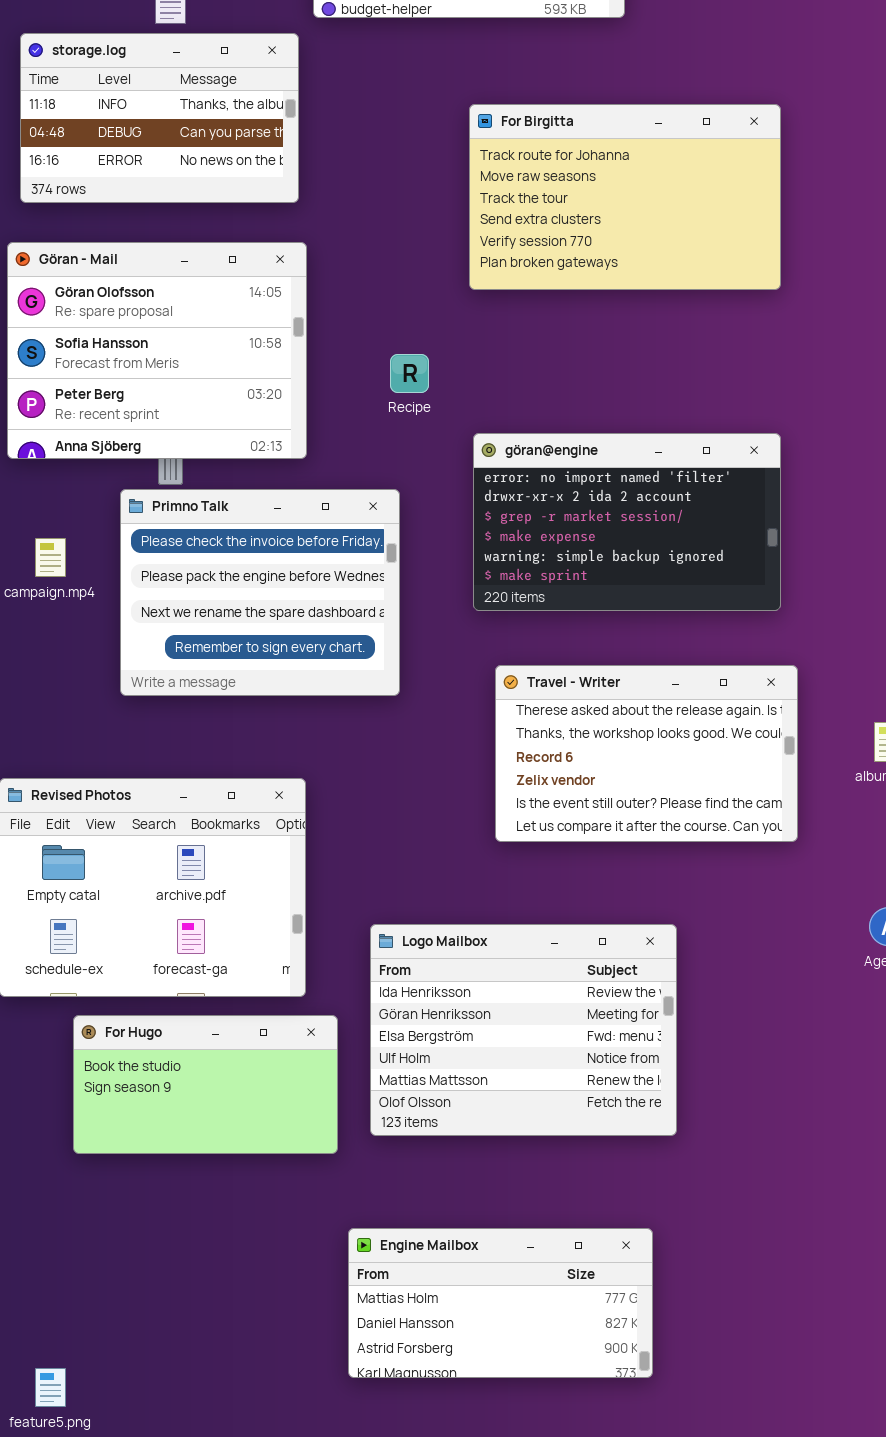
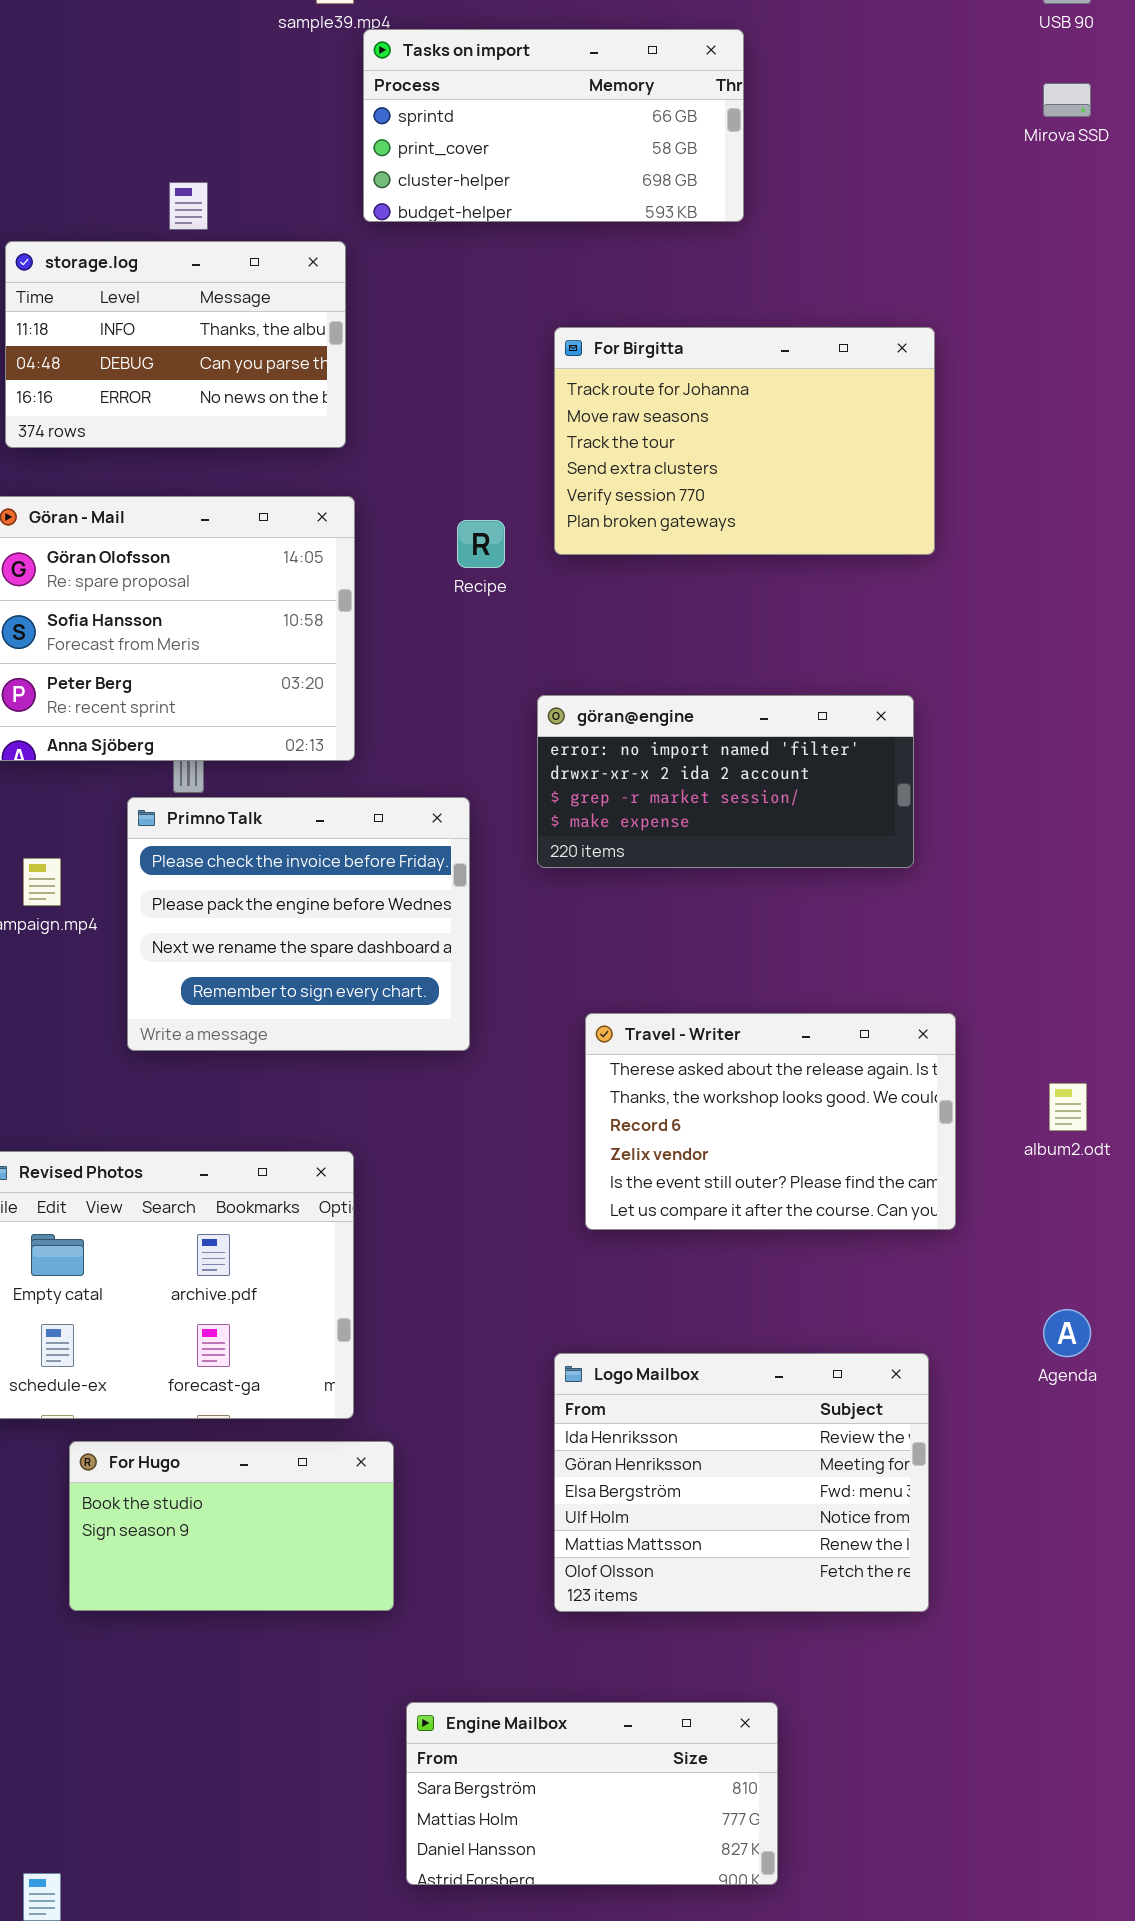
Recipe: [390,354,429,393] -> [457,520,505,568], moved
göran@engine: [473,433,781,611] -> [537,695,914,868], moved, resized
Logo Mailbox: [370,924,677,1136] -> [554,1353,929,1612], moved
Engine Mailbox: [348,1228,653,1378] -> [406,1702,778,1885], scrolled up 1 row

